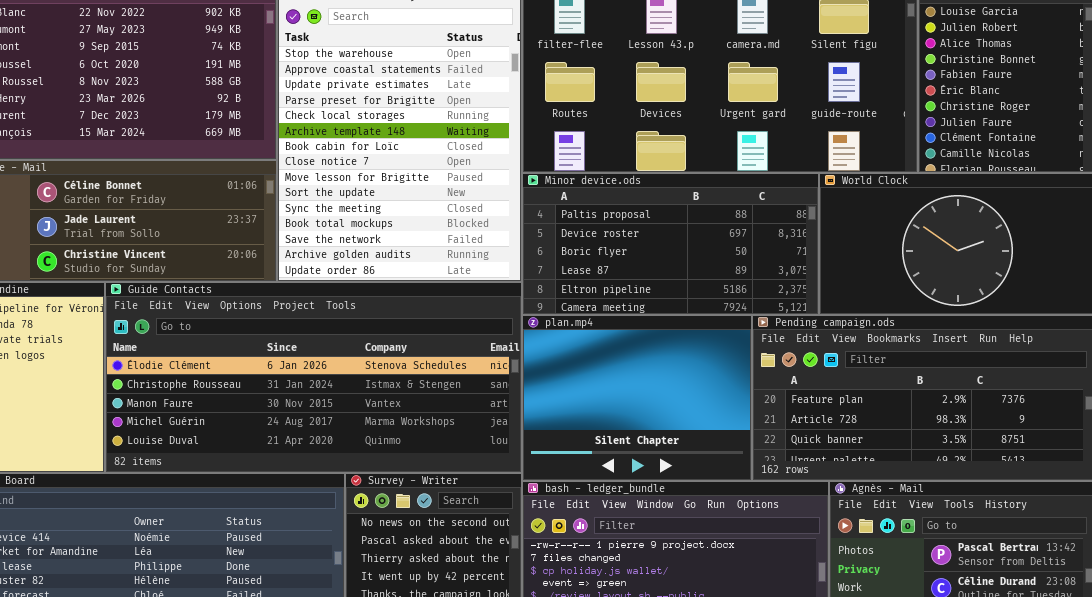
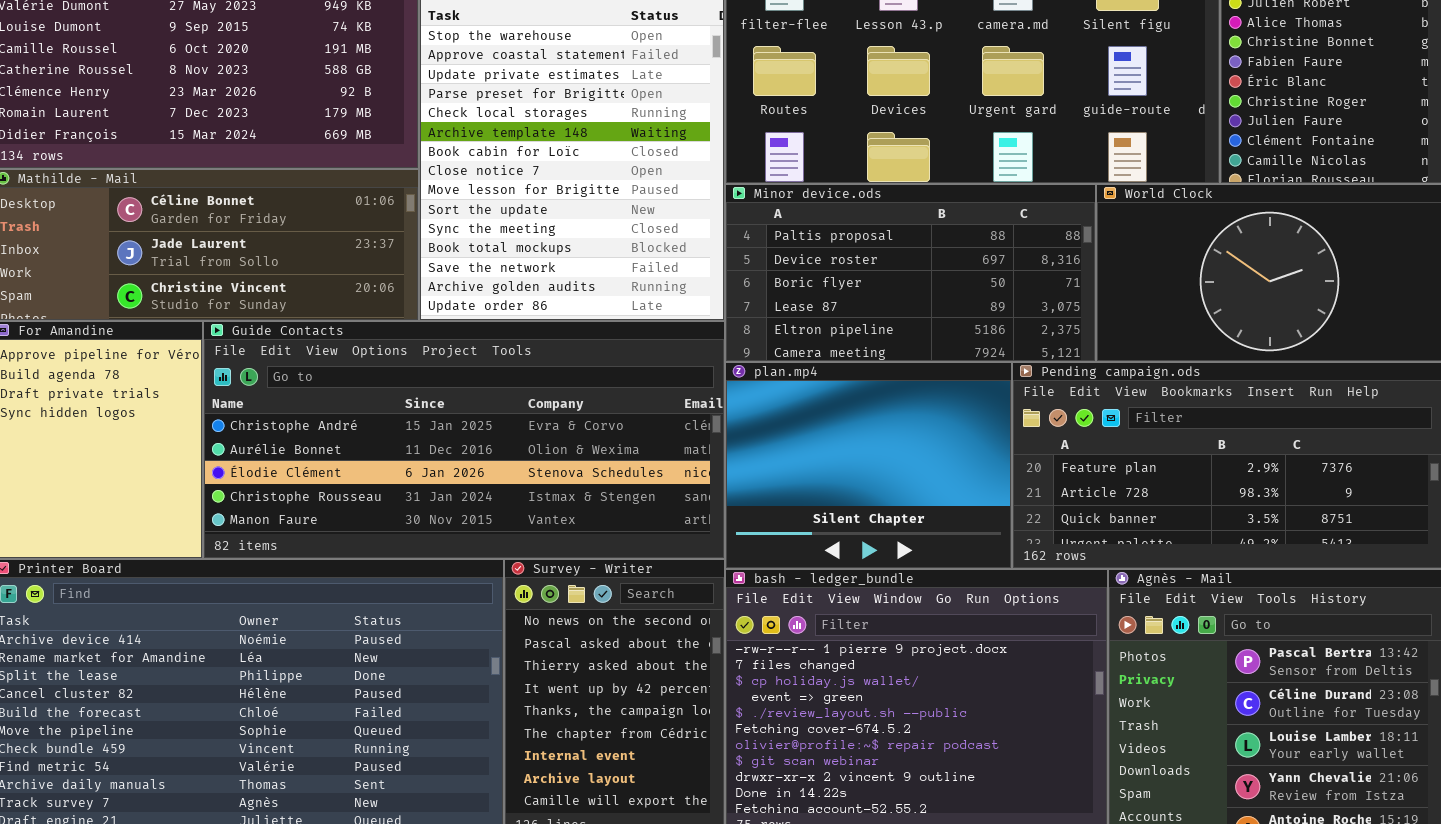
Guide Contacts: [105,282,522,473] -> [203,321,725,559], scrolled up 2 rows

